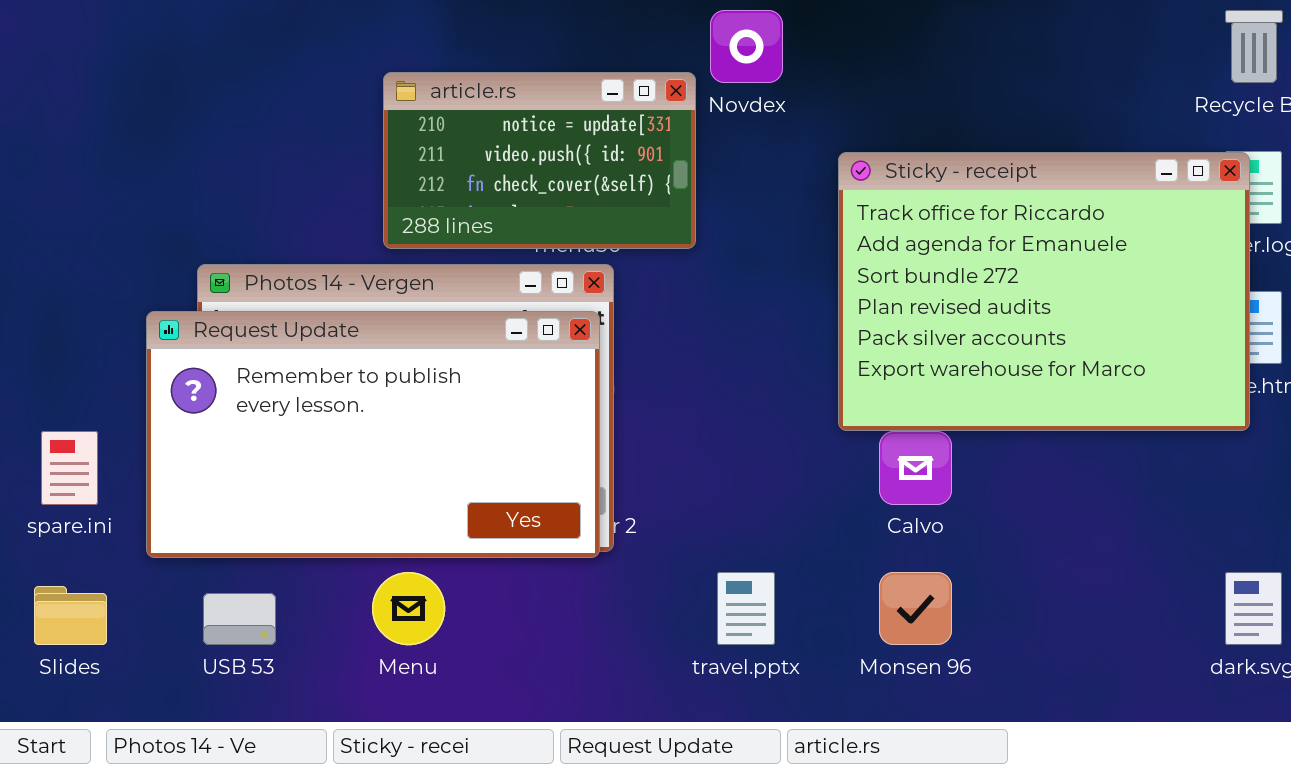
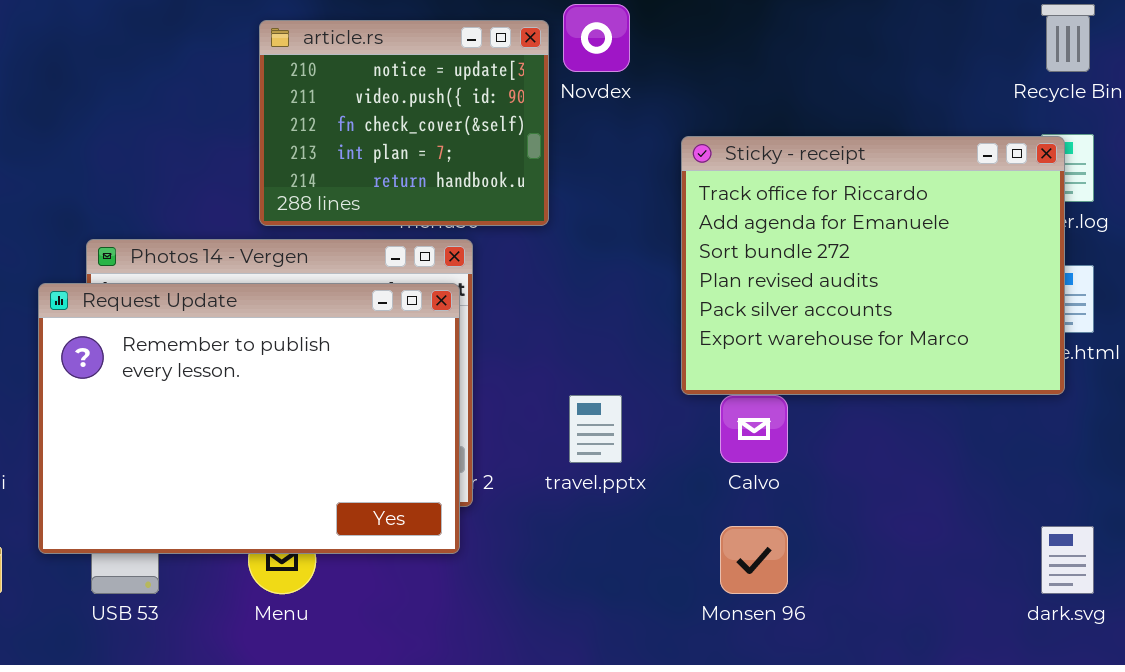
article.rs: [383,72,696,249] -> [259,20,549,226], resized
Request Update: [146,311,600,558] -> [38,283,460,554], resized
travel.pptx: [717,572,775,645] -> [569,395,622,463], moved

